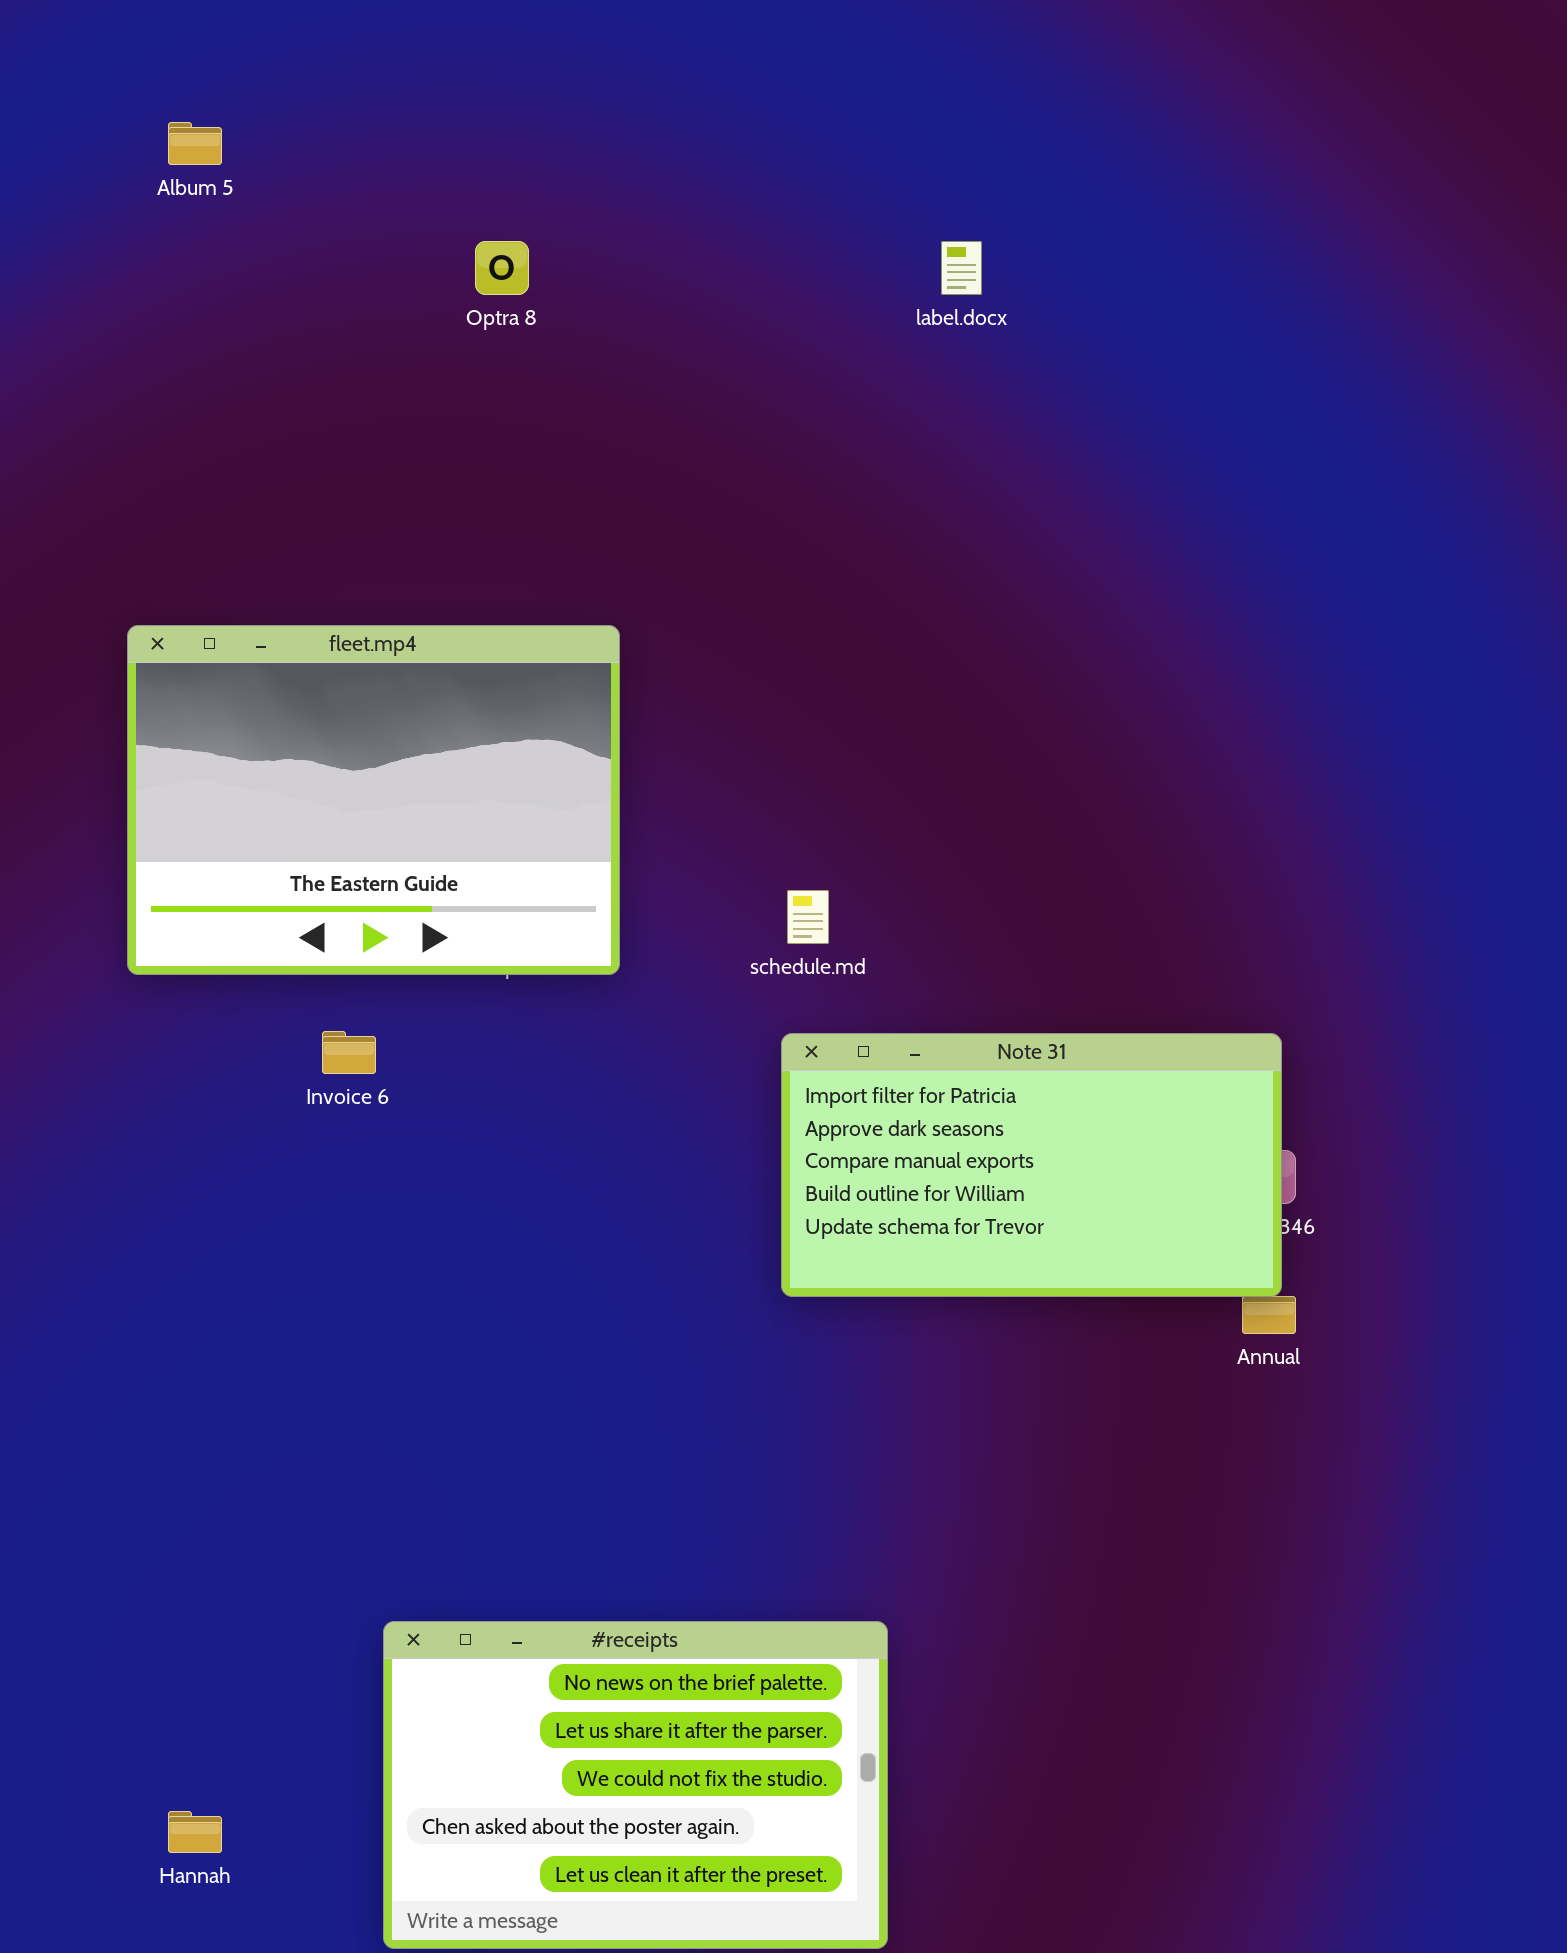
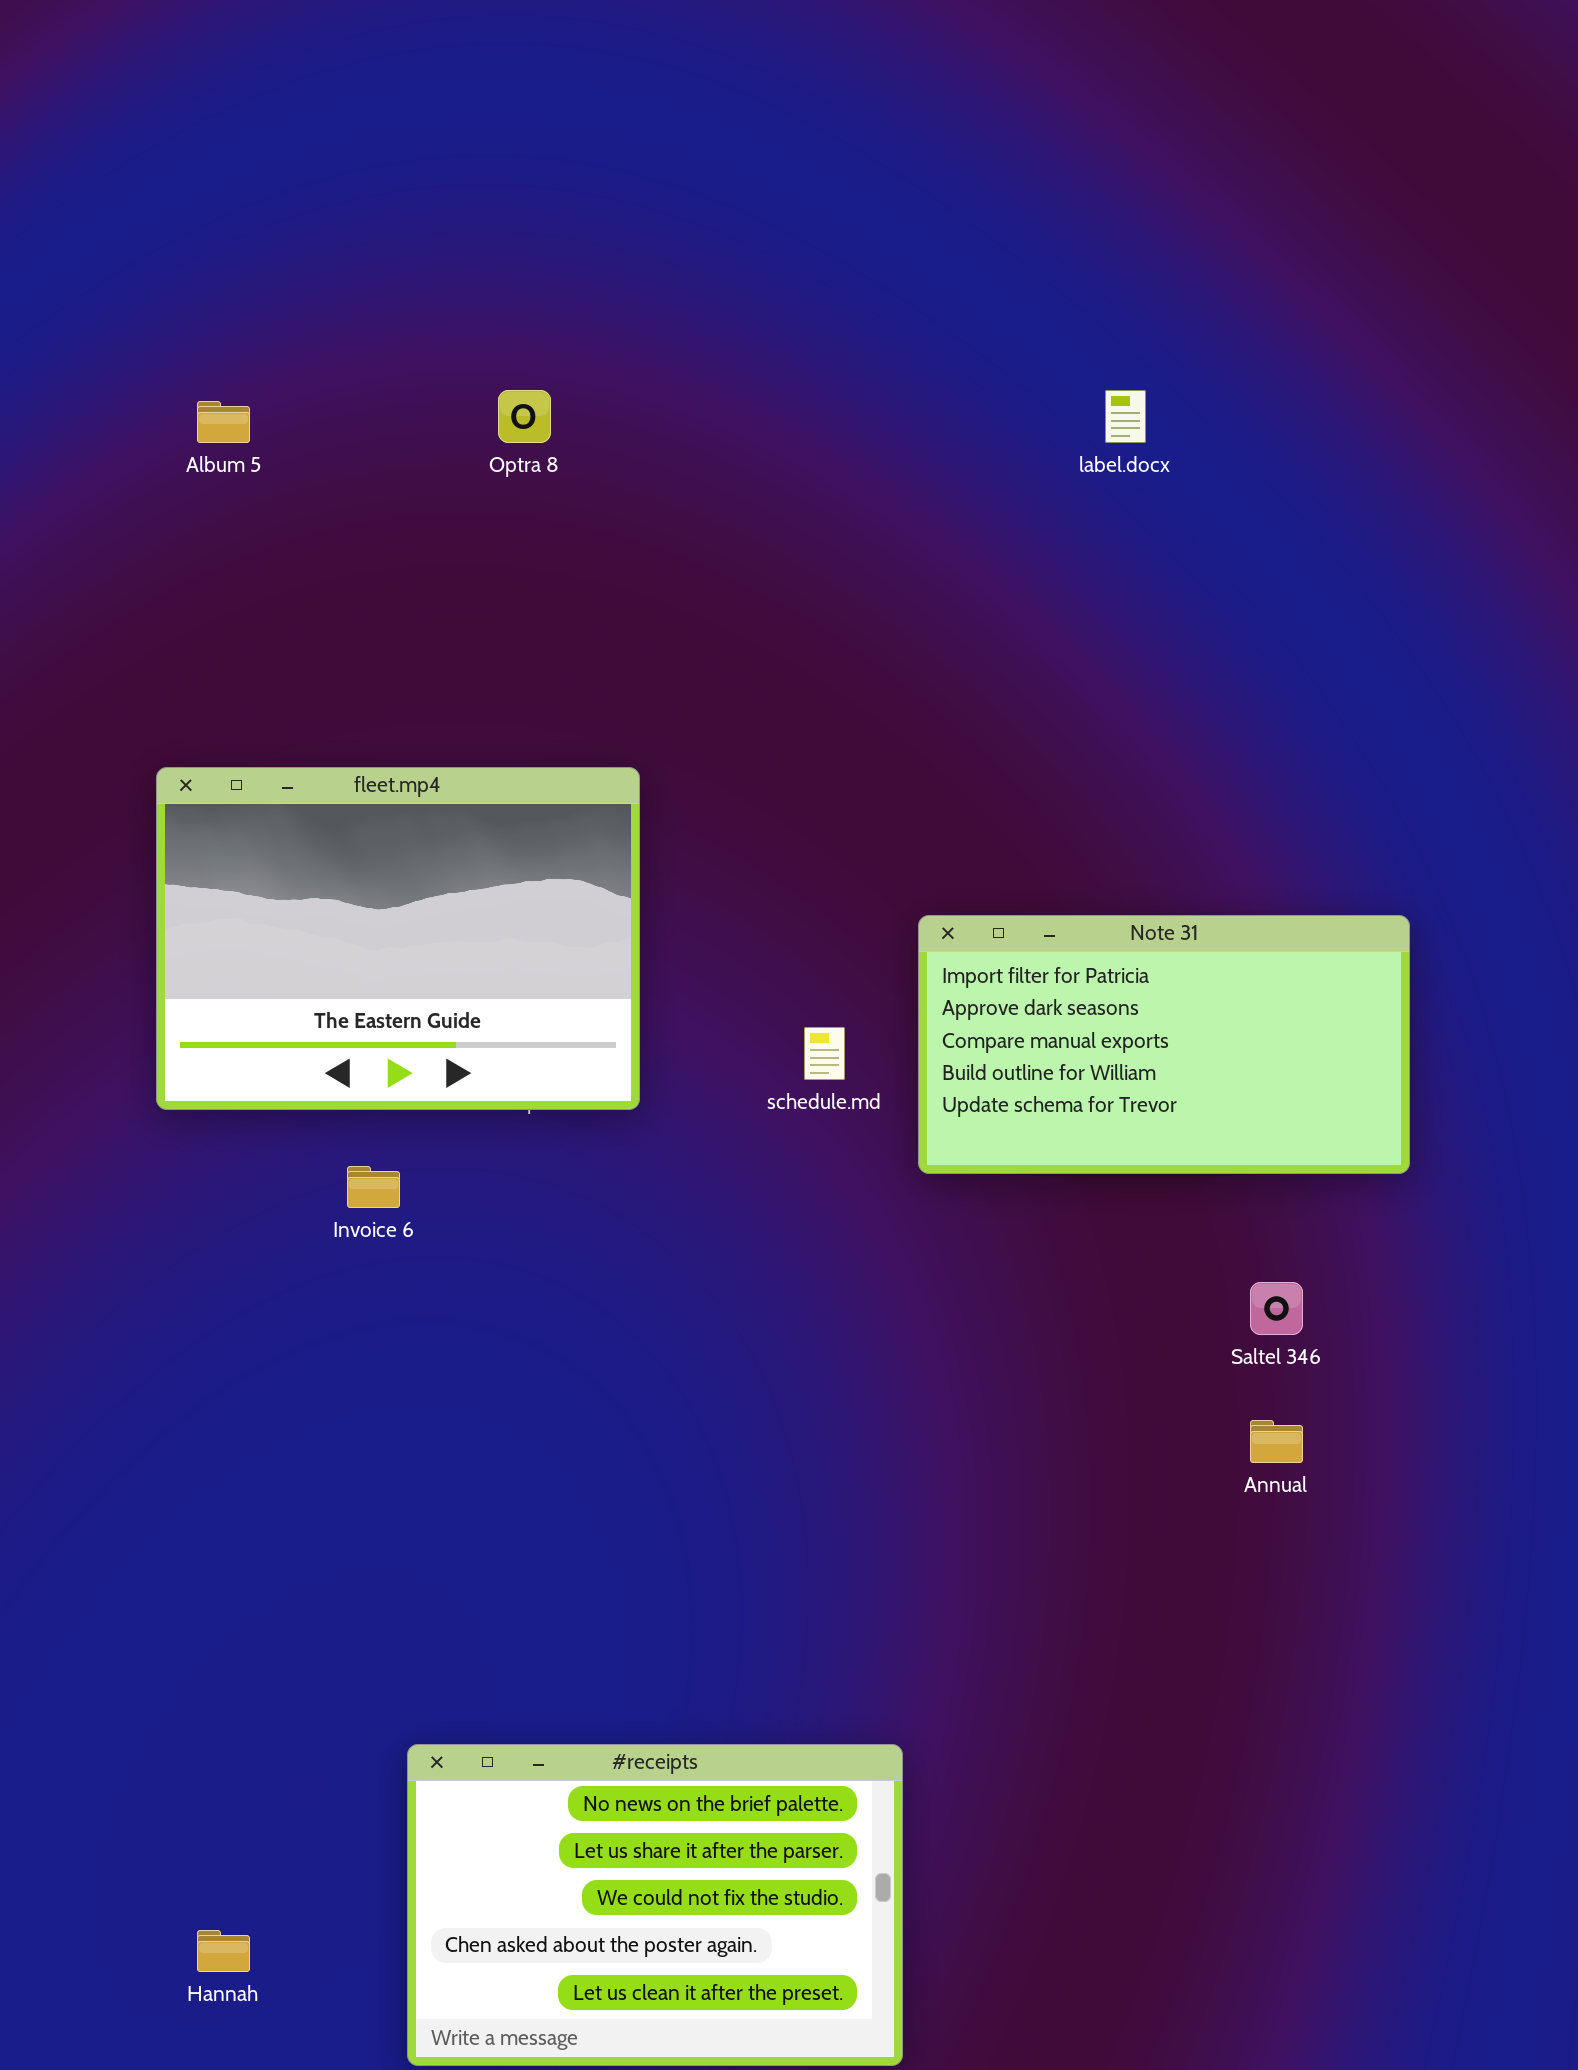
Album 5: [168,122,222,165] -> [197,401,250,443], moved
label.docx: [941,241,982,295] -> [1105,390,1146,443], moved
Note 31: [781,1033,1282,1297] -> [918,915,1410,1174], moved

